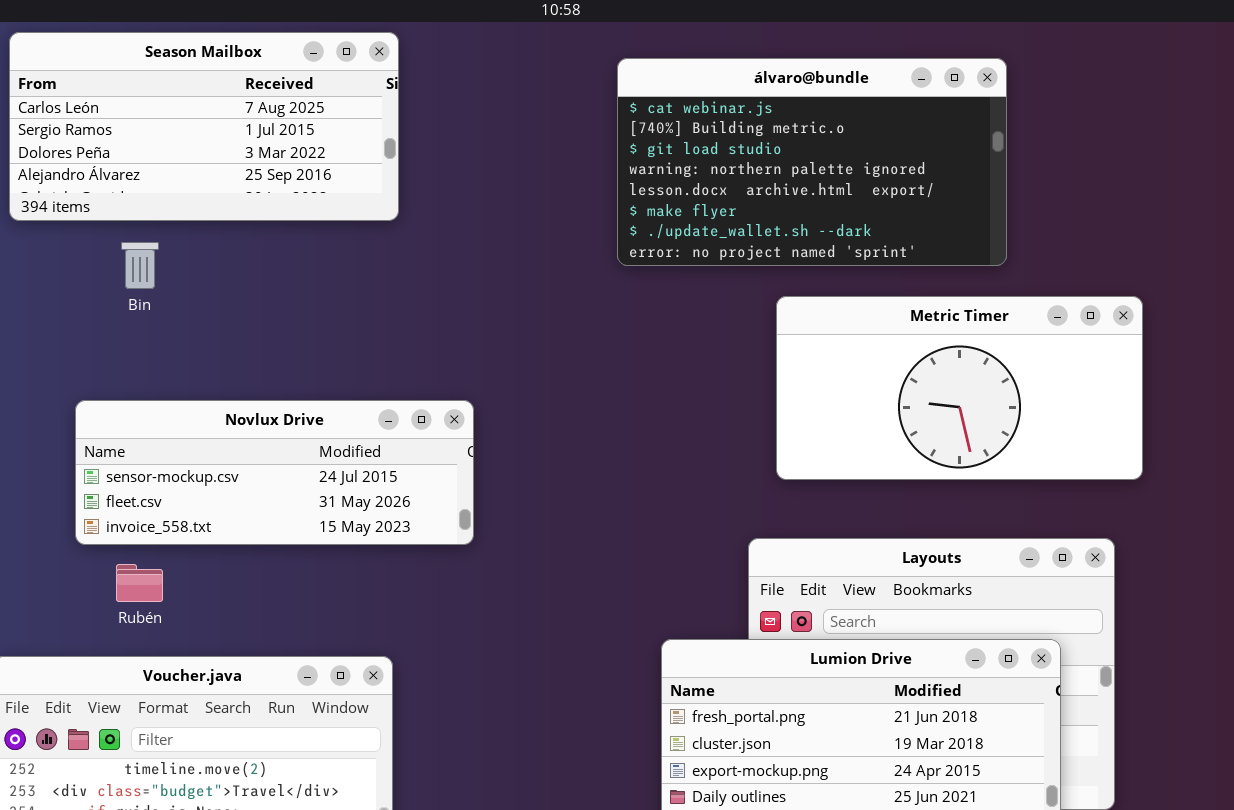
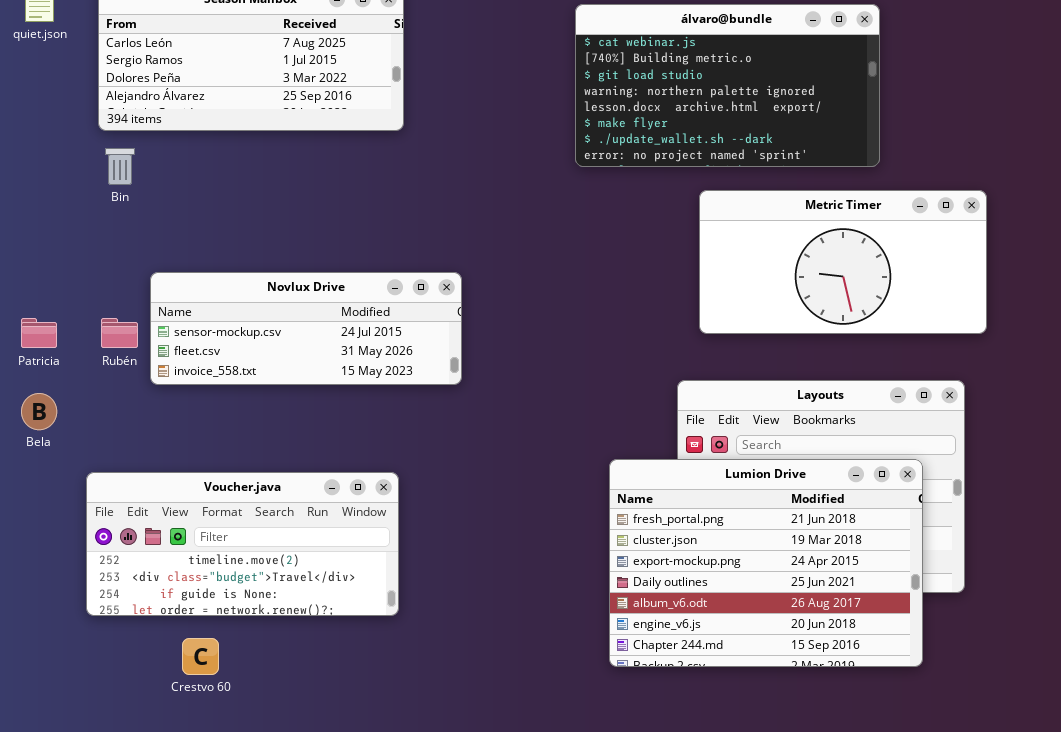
Bin: [121,242,159,289] -> [105,148,135,185], moved
Rubén: [116,564,163,602] -> [101,318,138,348], moved

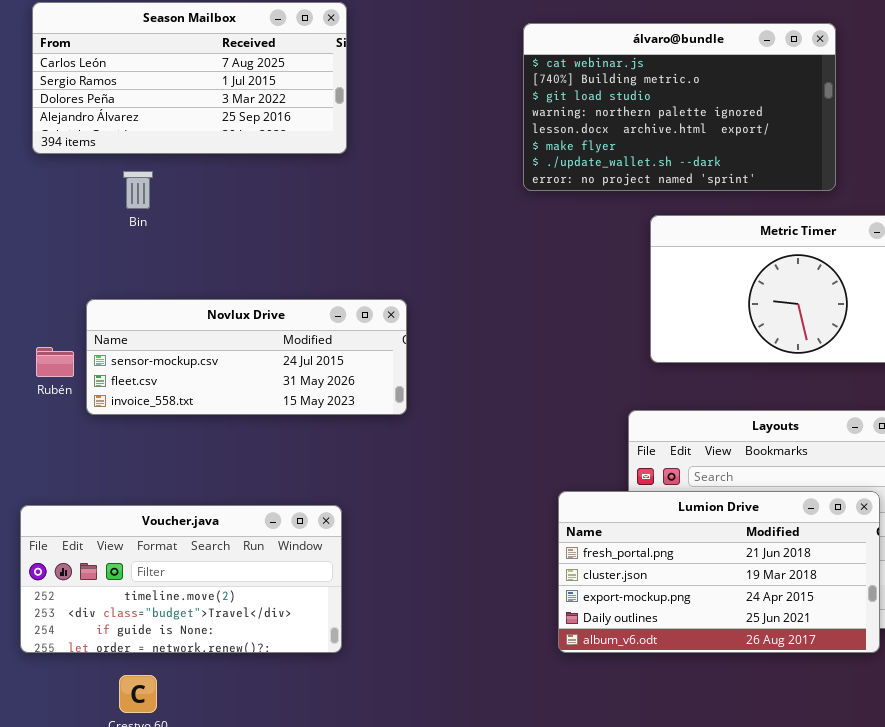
Bin: [105,148,135,185] -> [123,171,153,209], moved
Lumion Drive: [609,459,923,667] -> [558,491,880,653], resized

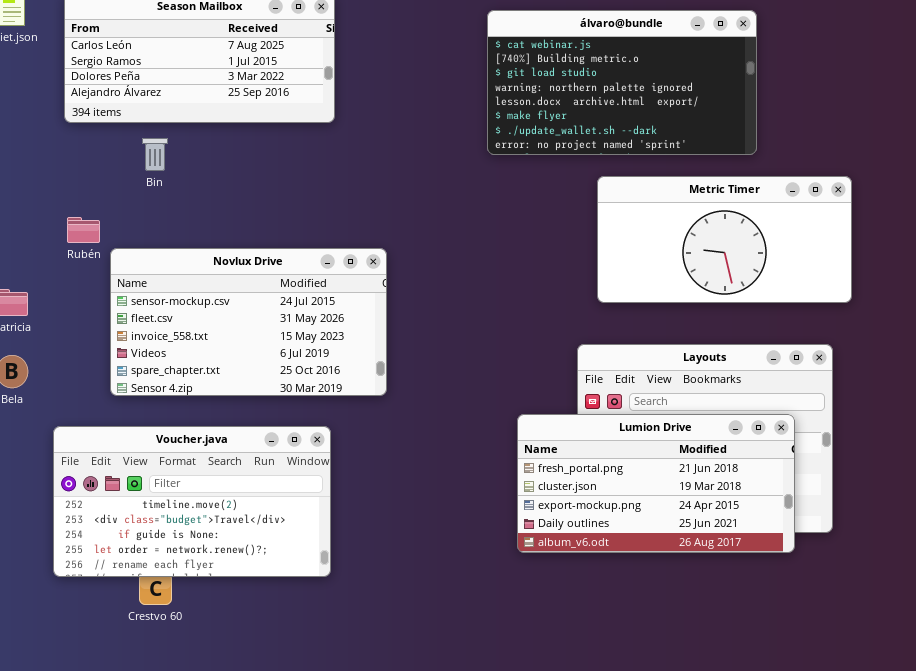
Novlux Drive: [86,299,407,415] -> [110,248,387,396], resized
Rubén: [36,347,74,377] -> [67,217,100,243], moved
Voucher.java: [20,505,342,653] -> [53,426,331,577], resized

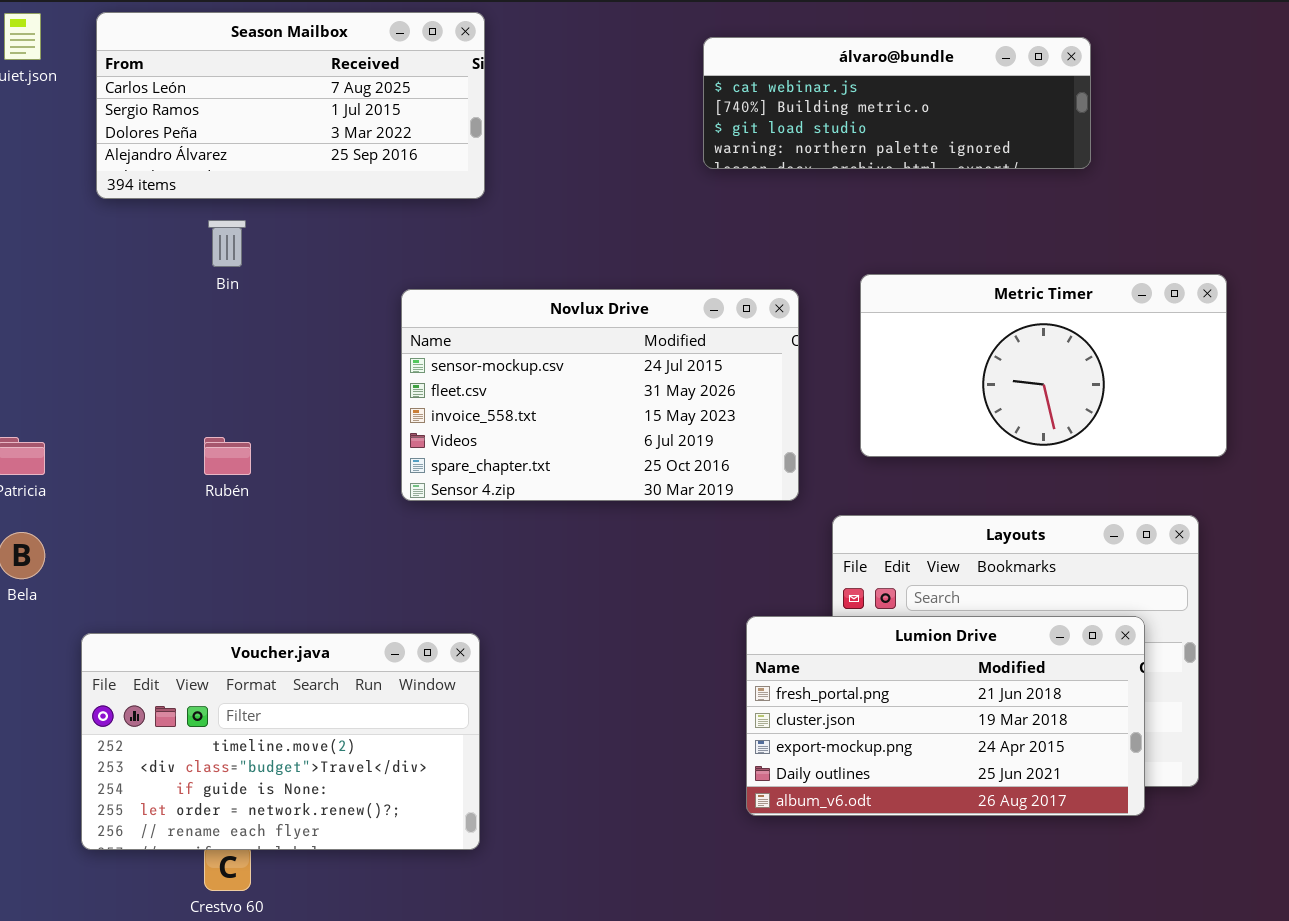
álvaro@bundle: [487,10,757,155] -> [703,37,1091,169], resized
Rubén: [67,217,100,243] -> [204,437,251,475], moved
Novlux Drive: [110,248,387,396] -> [401,289,799,501], moved

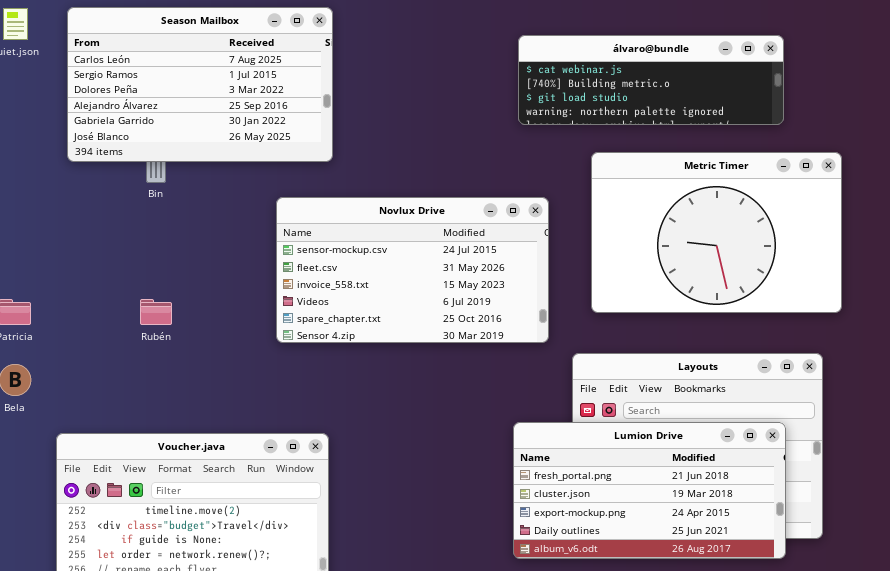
Season Mailbox: [96,12,485,199] -> [67,7,333,162], resized
álvaro@bundle: [703,37,1091,169] -> [518,35,784,125], moved
Metric Timer: [860,274,1227,457] -> [591,152,842,313], resized

